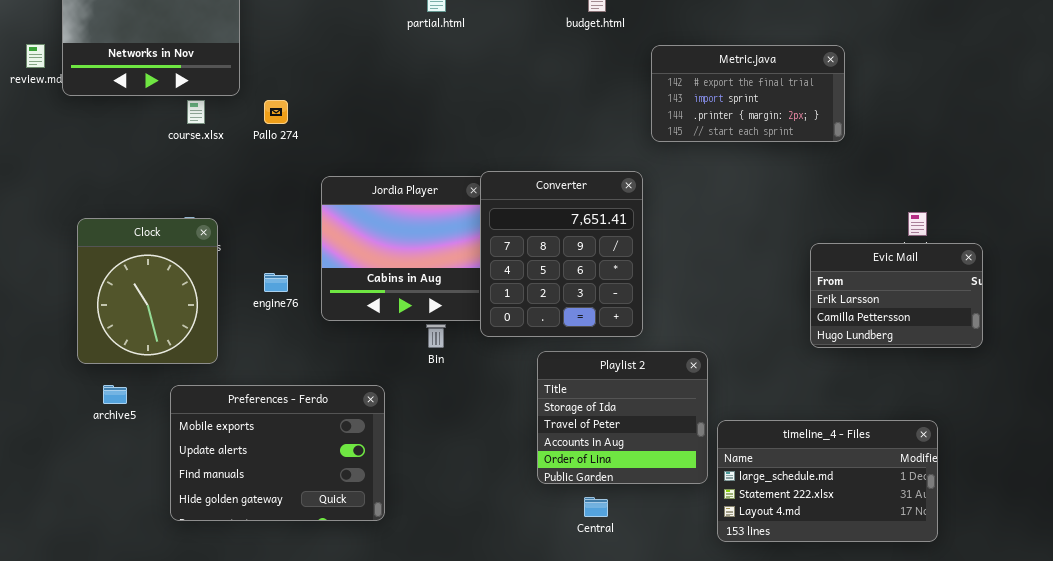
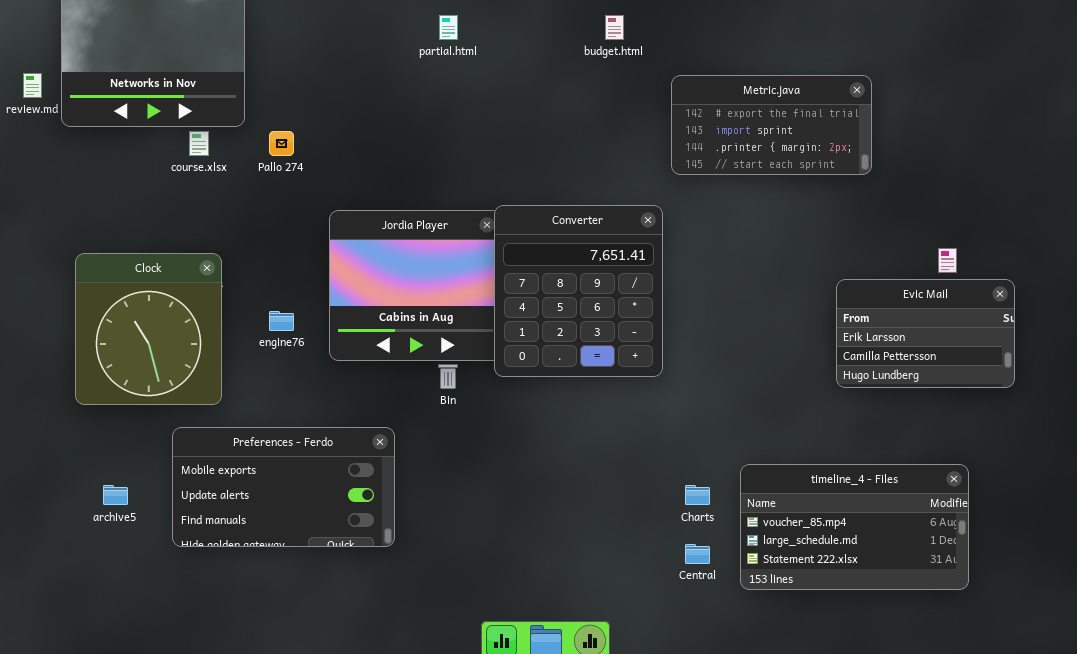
Playlist 2: [537,351,708,484] -> none, closed
archive5: [103,385,127,404] -> [103,485,128,505], moved
Preferences - Ferdo: [170,385,385,521] -> [172,427,395,547], resized
timeline_4 - Files: [717,420,938,542] -> [740,464,969,590], scrolled up 1 row
Central: [584,497,608,517] -> [685,544,710,564], moved

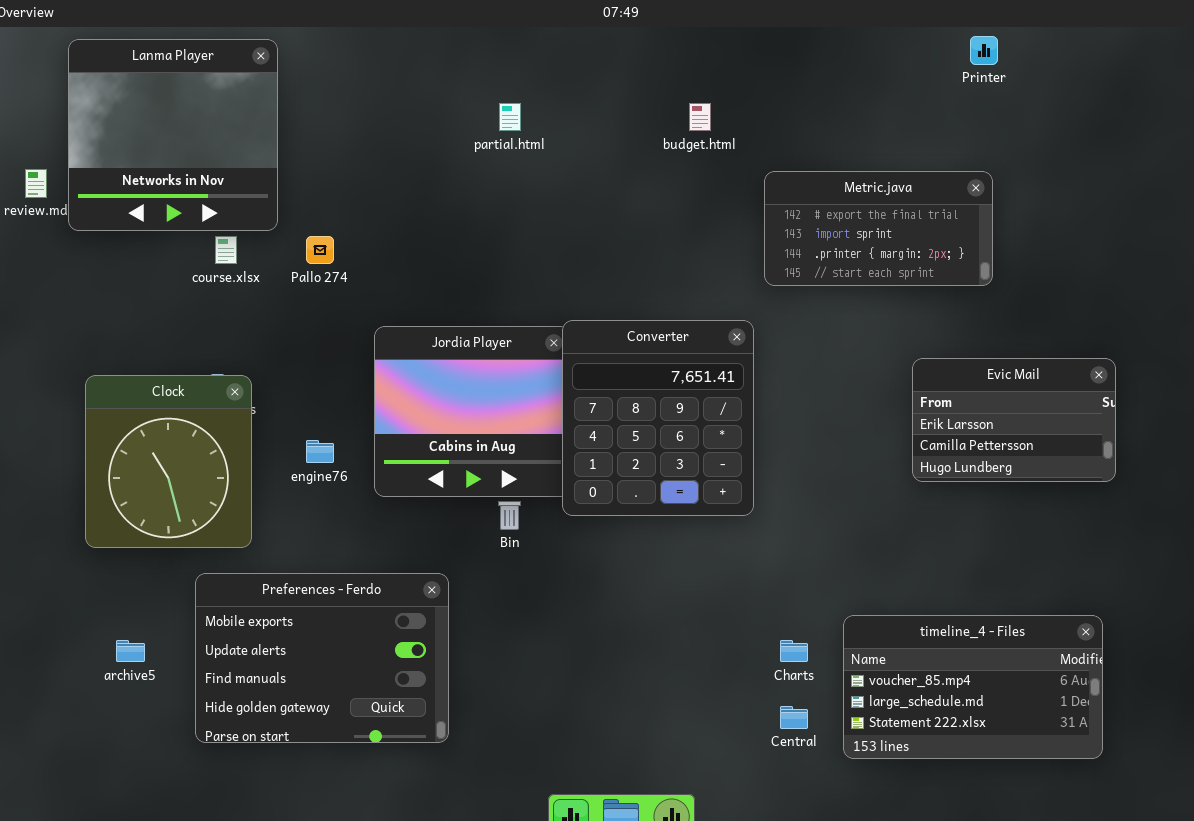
Evic Mail: [836,279,1015,388] -> [912,358,1116,482], moved
Preferences - Ferdo: [172,427,395,547] -> [195,573,449,743], resized

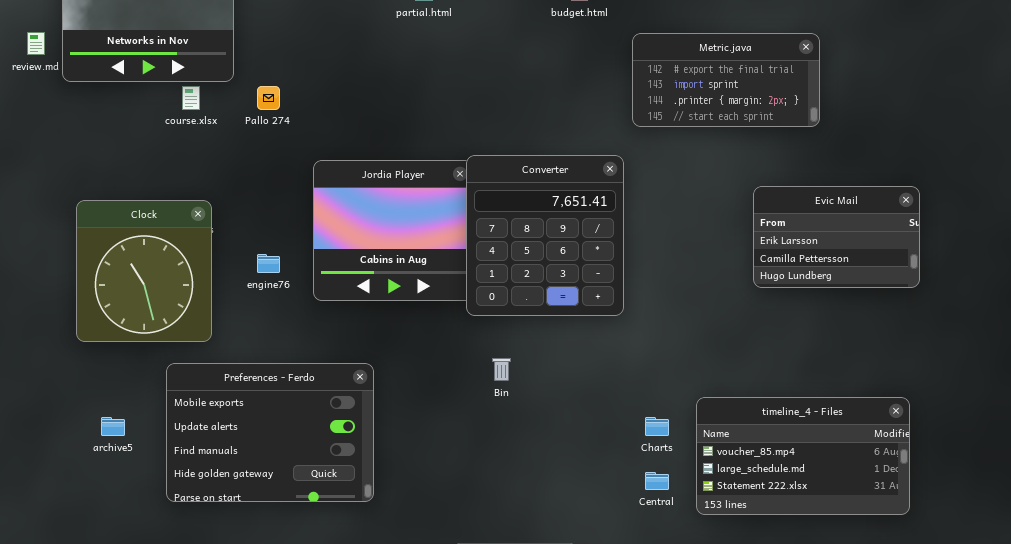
Bin: [498,501,521,530] -> [492,358,511,381], moved

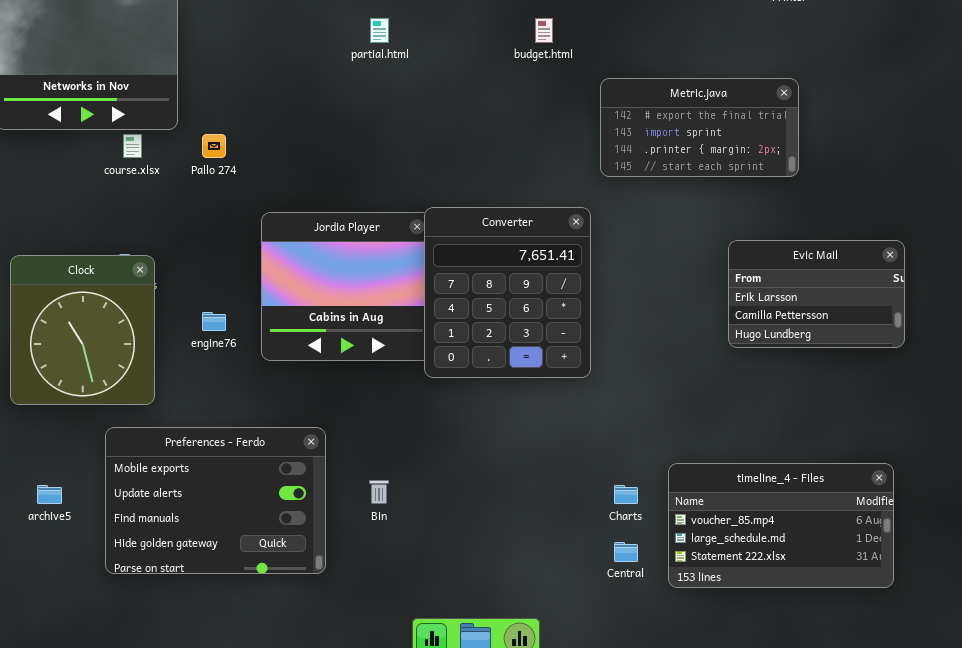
Bin: [492,358,511,381] -> [369,480,389,504], moved

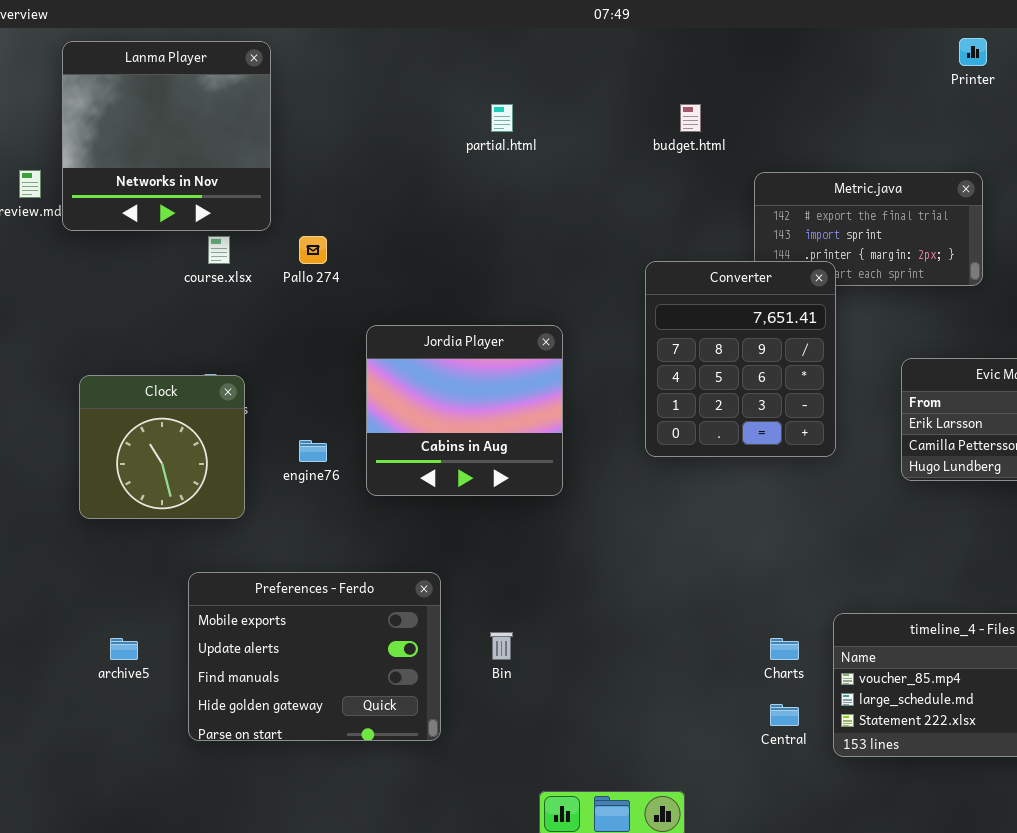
Converter: [424,207,591,378] -> [645,261,836,457], moved
Clock: [10,255,155,405] -> [79,375,245,519], resized

